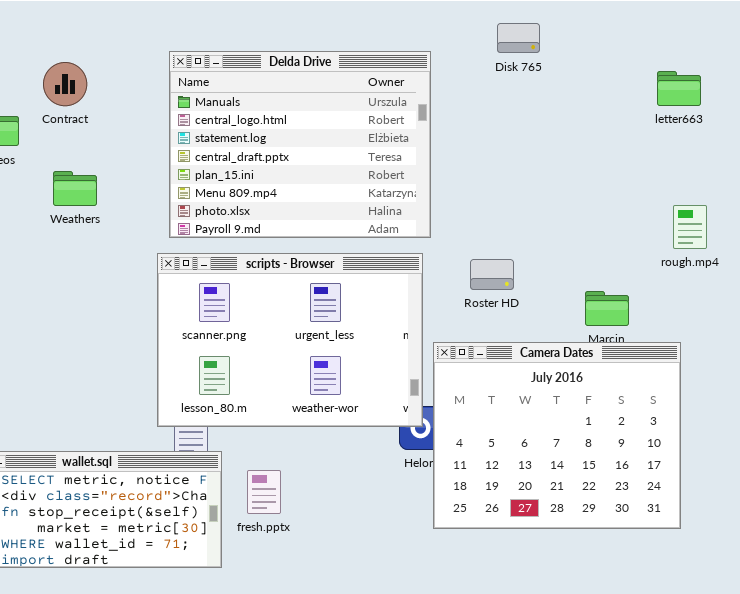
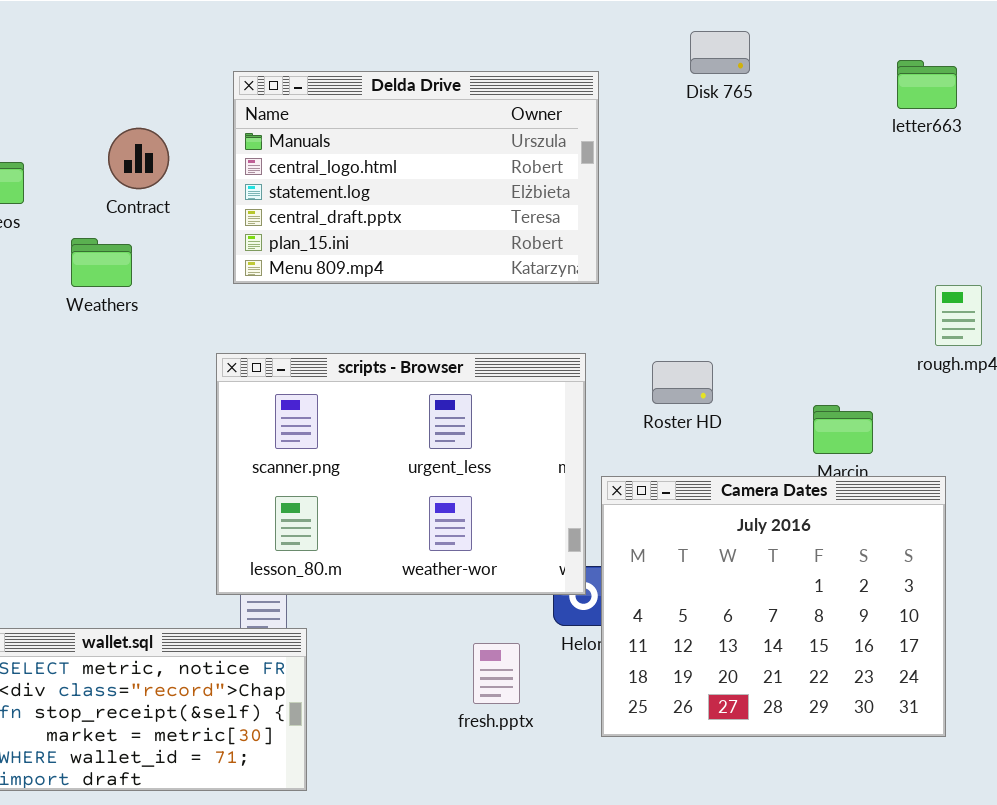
Delda Drive: [169,51,431,238] -> [233,71,599,284], resized
Contract: [43,62,87,106] -> [108,128,169,189], moved
letter663: [657,71,701,106] -> [897,60,957,109], moved
fresh.pptx: [247,470,281,514] -> [473,643,520,704], moved

